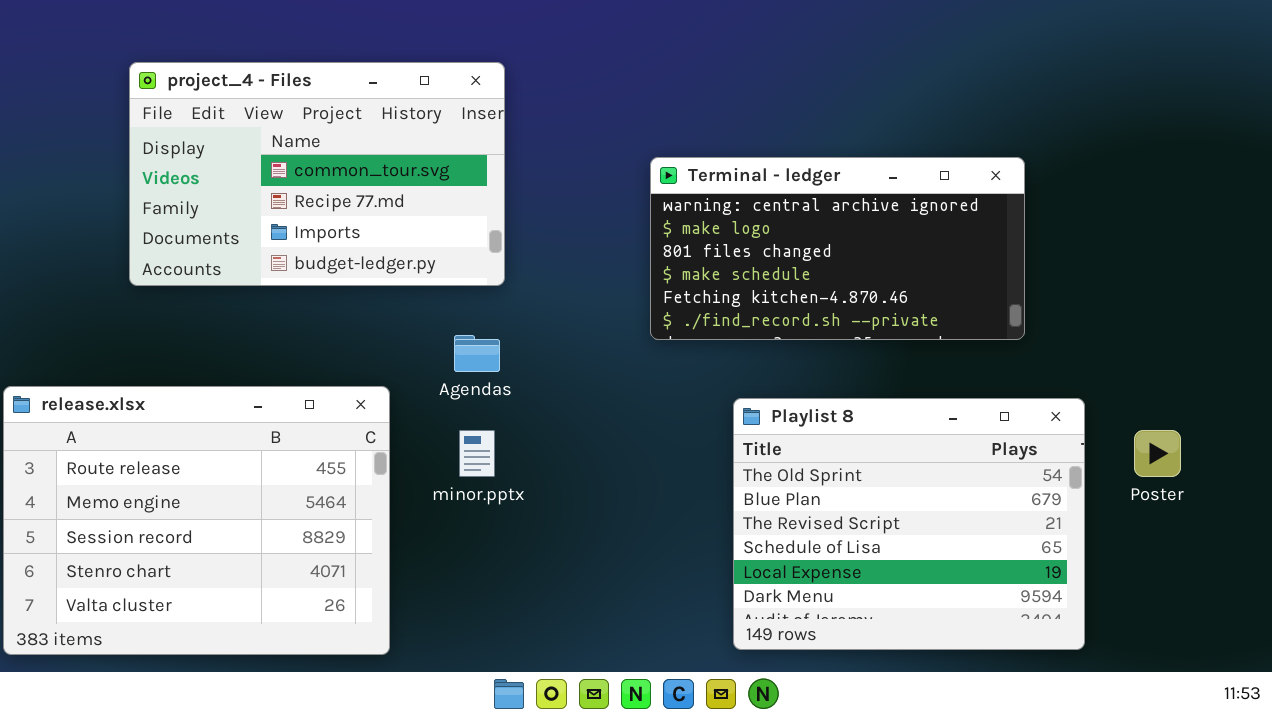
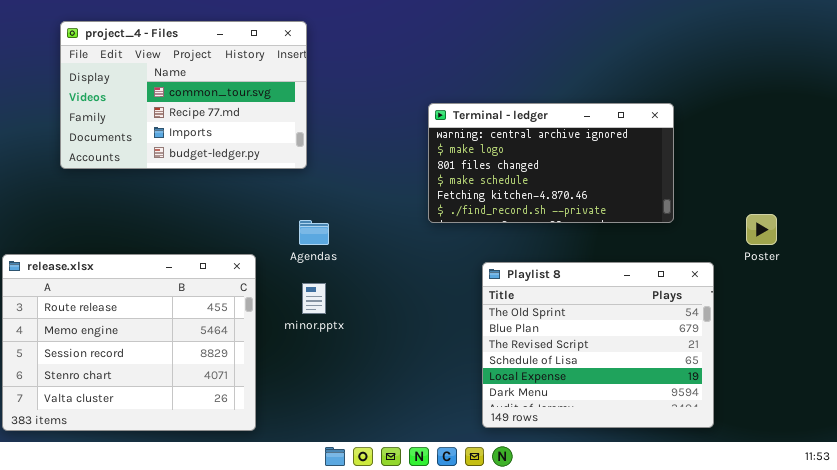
project_4 - Files: [129,62,505,286] -> [60,21,307,169], moved
Poster: [1134,430,1181,477] -> [746,214,777,245], moved

